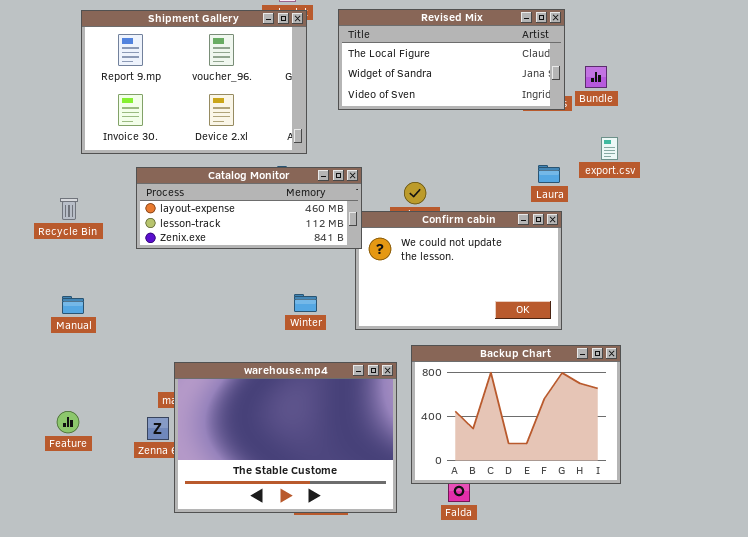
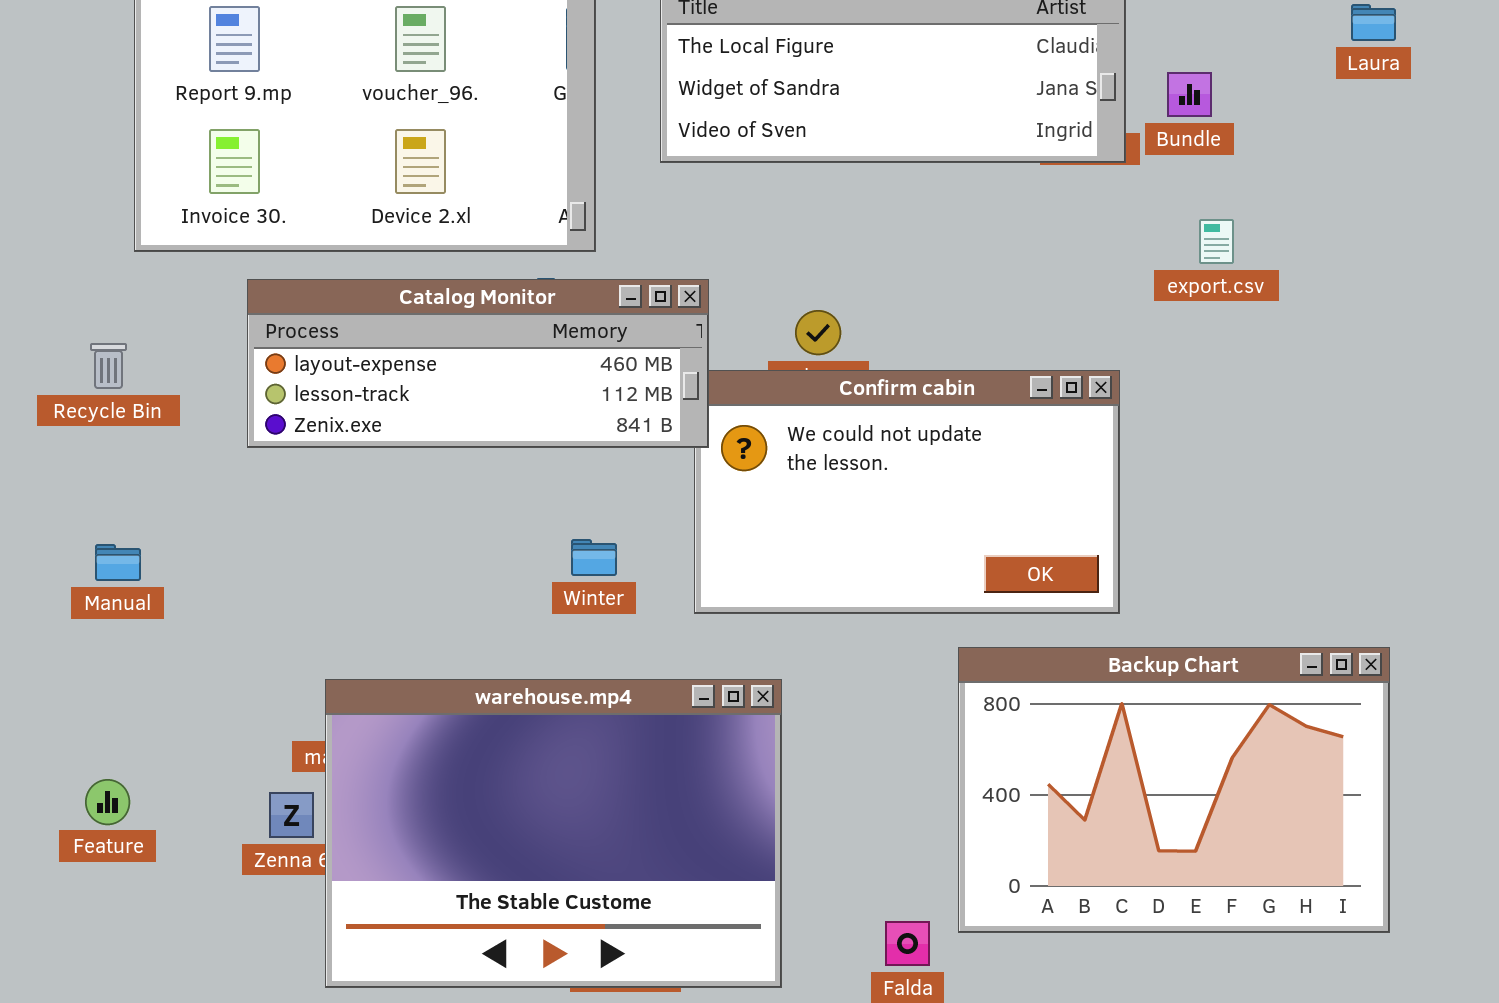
Laura: [538,165,560,183] -> [1351,4,1396,41], moved
Backup Chart: [411,345,621,484] -> [958,647,1390,933], moved

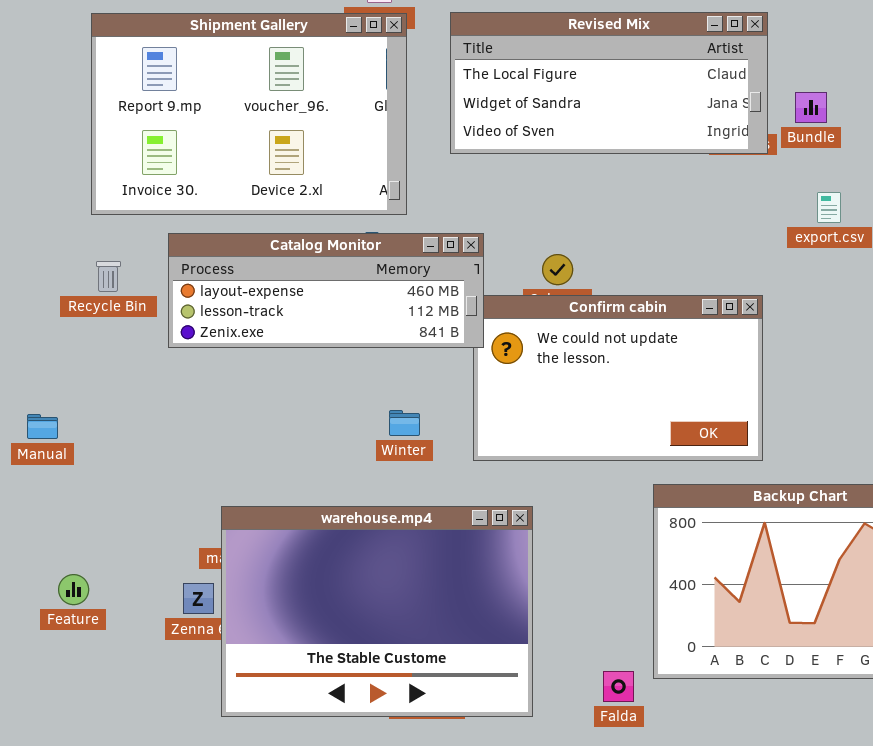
Recycle Bin: [90,343,127,389] -> [96,261,121,292], moved
Manual: [95,544,141,581] -> [27,414,58,439], moved

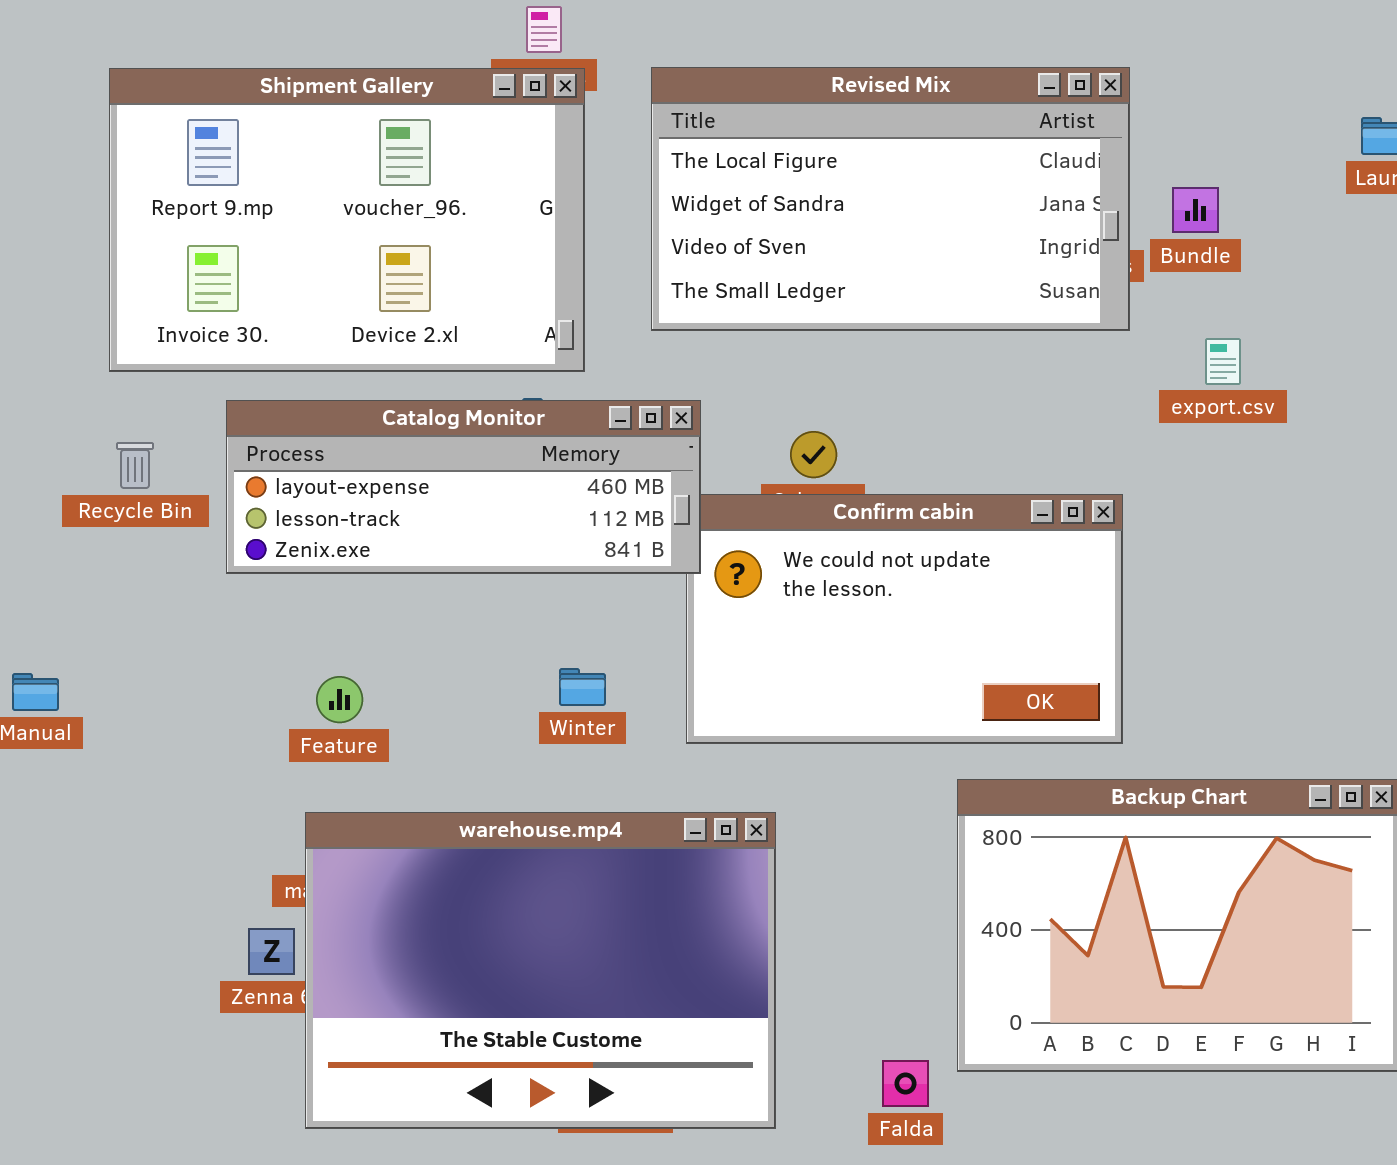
Revised Mix: [450,12,768,154] -> [651,67,1130,331], resized
Feature: [58,574,89,605] -> [316,676,363,723], moved

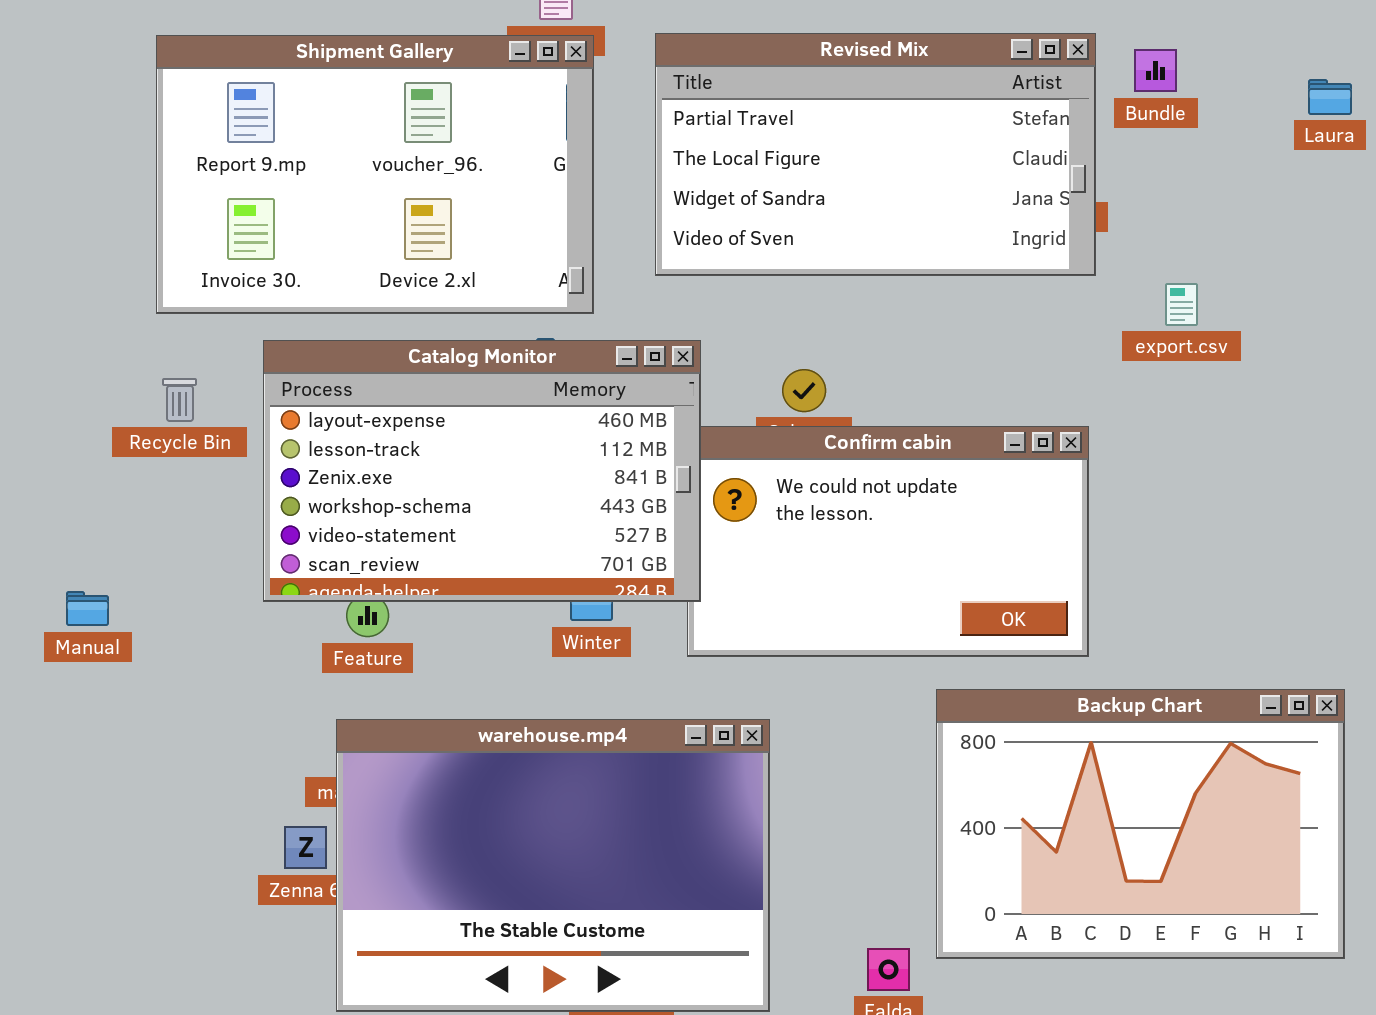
Revised Mix: [651,67,1130,331] -> [655,33,1096,276], scrolled up 1 row
Bundle: [1172,187,1219,233] -> [1134,49,1177,92], moved
Catalog Monitor: [226,400,701,574] -> [263,340,701,602], resized

